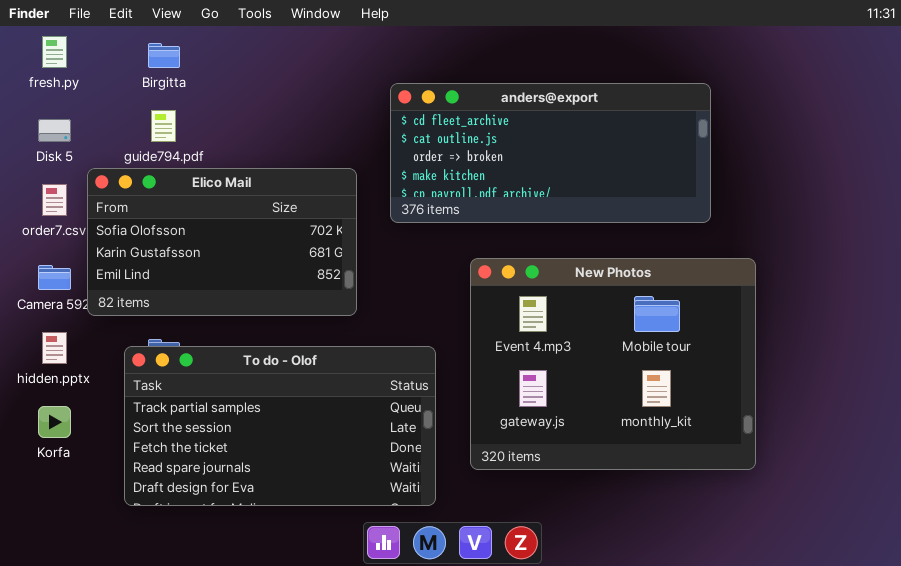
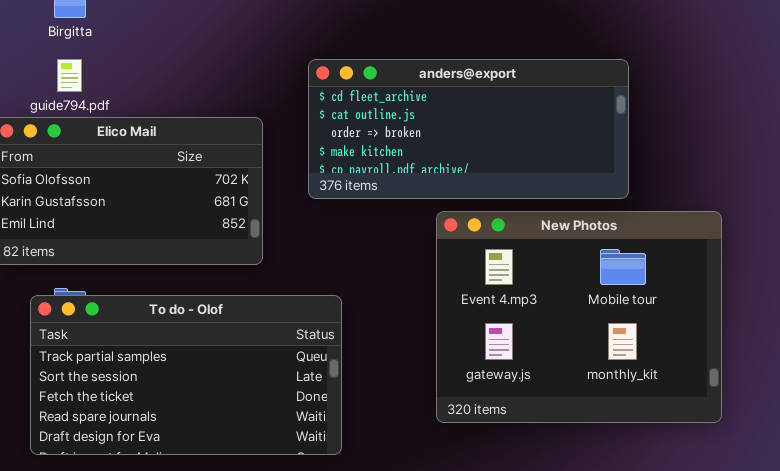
anders@export: [390,83,711,223] -> [308,59,629,199], moved
New Photos: [470,258,756,470] -> [436,211,722,423], moved

